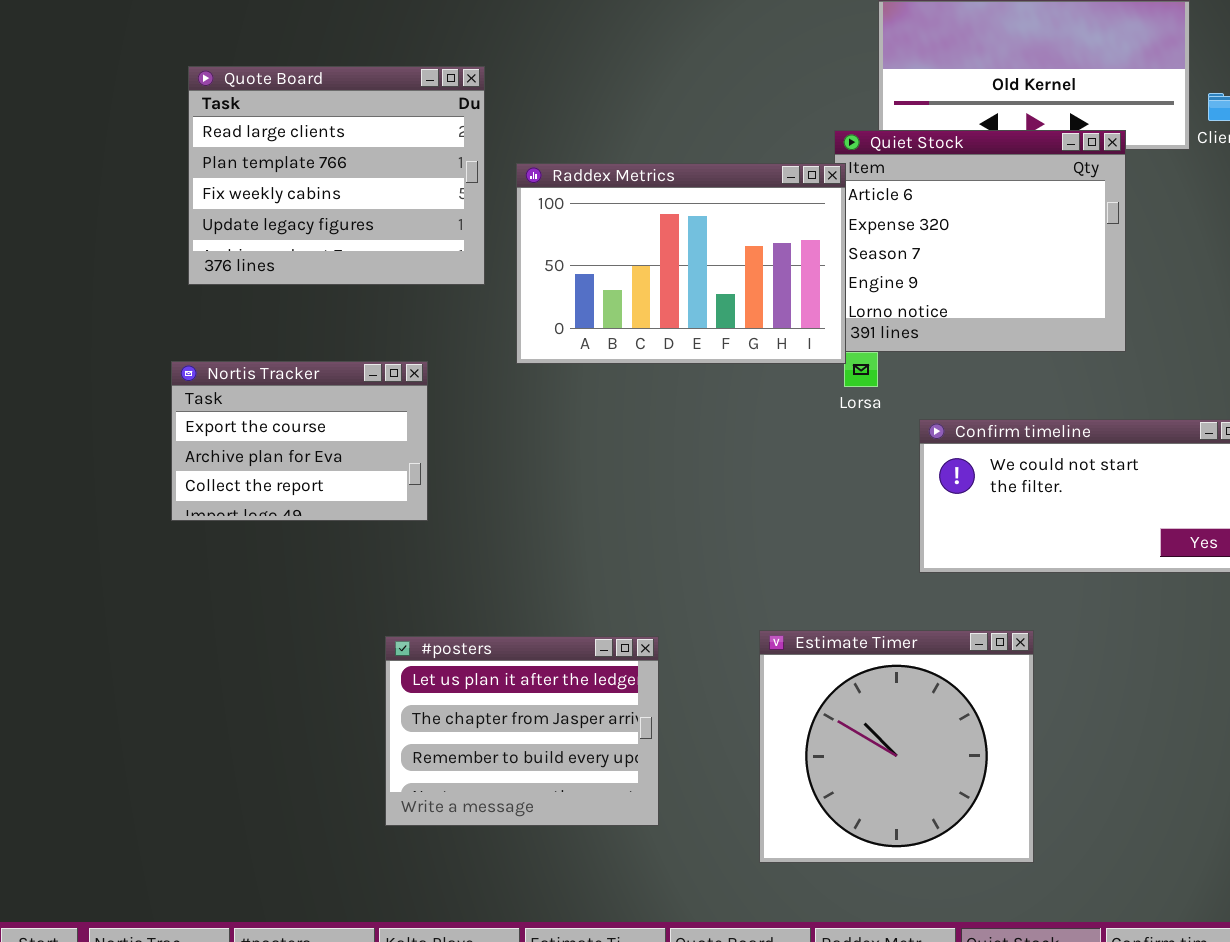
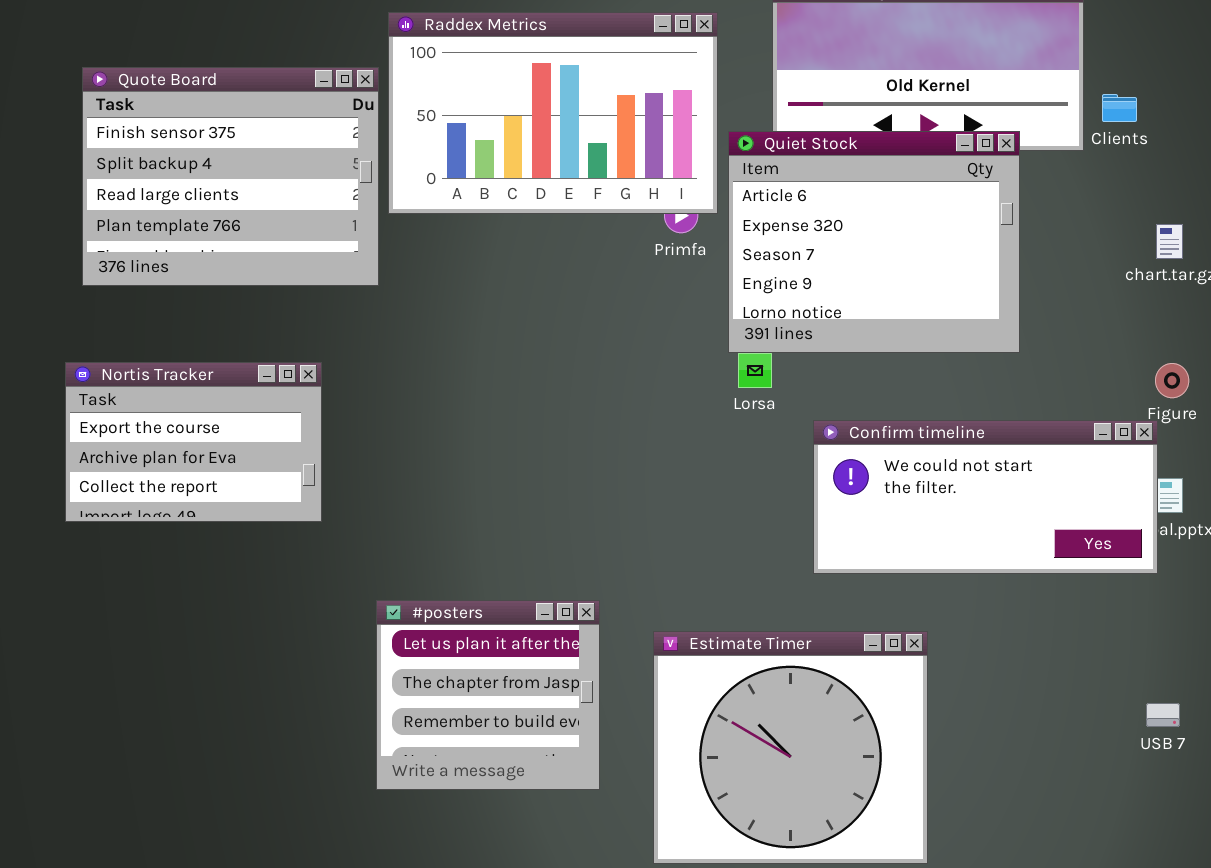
Quote Board: [188,66,485,285] -> [82,67,379,286], scrolled up 2 rows
Raddex Metrics: [516,163,846,364] -> [388,12,718,214], moved
#posters: [385,636,659,826] -> [376,600,600,790], moved, resized

